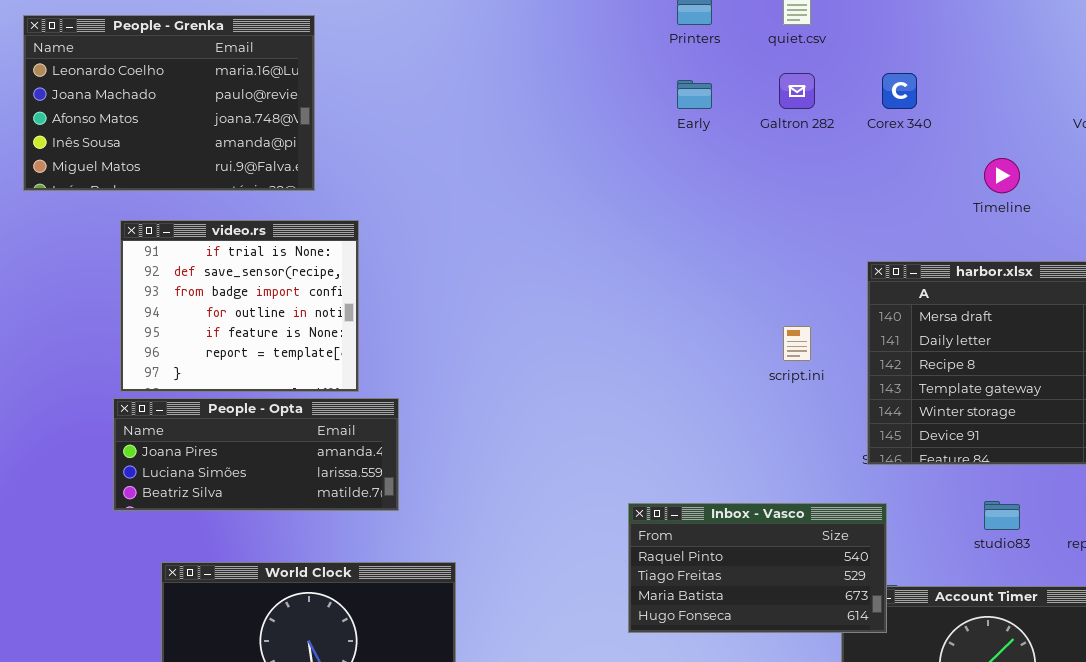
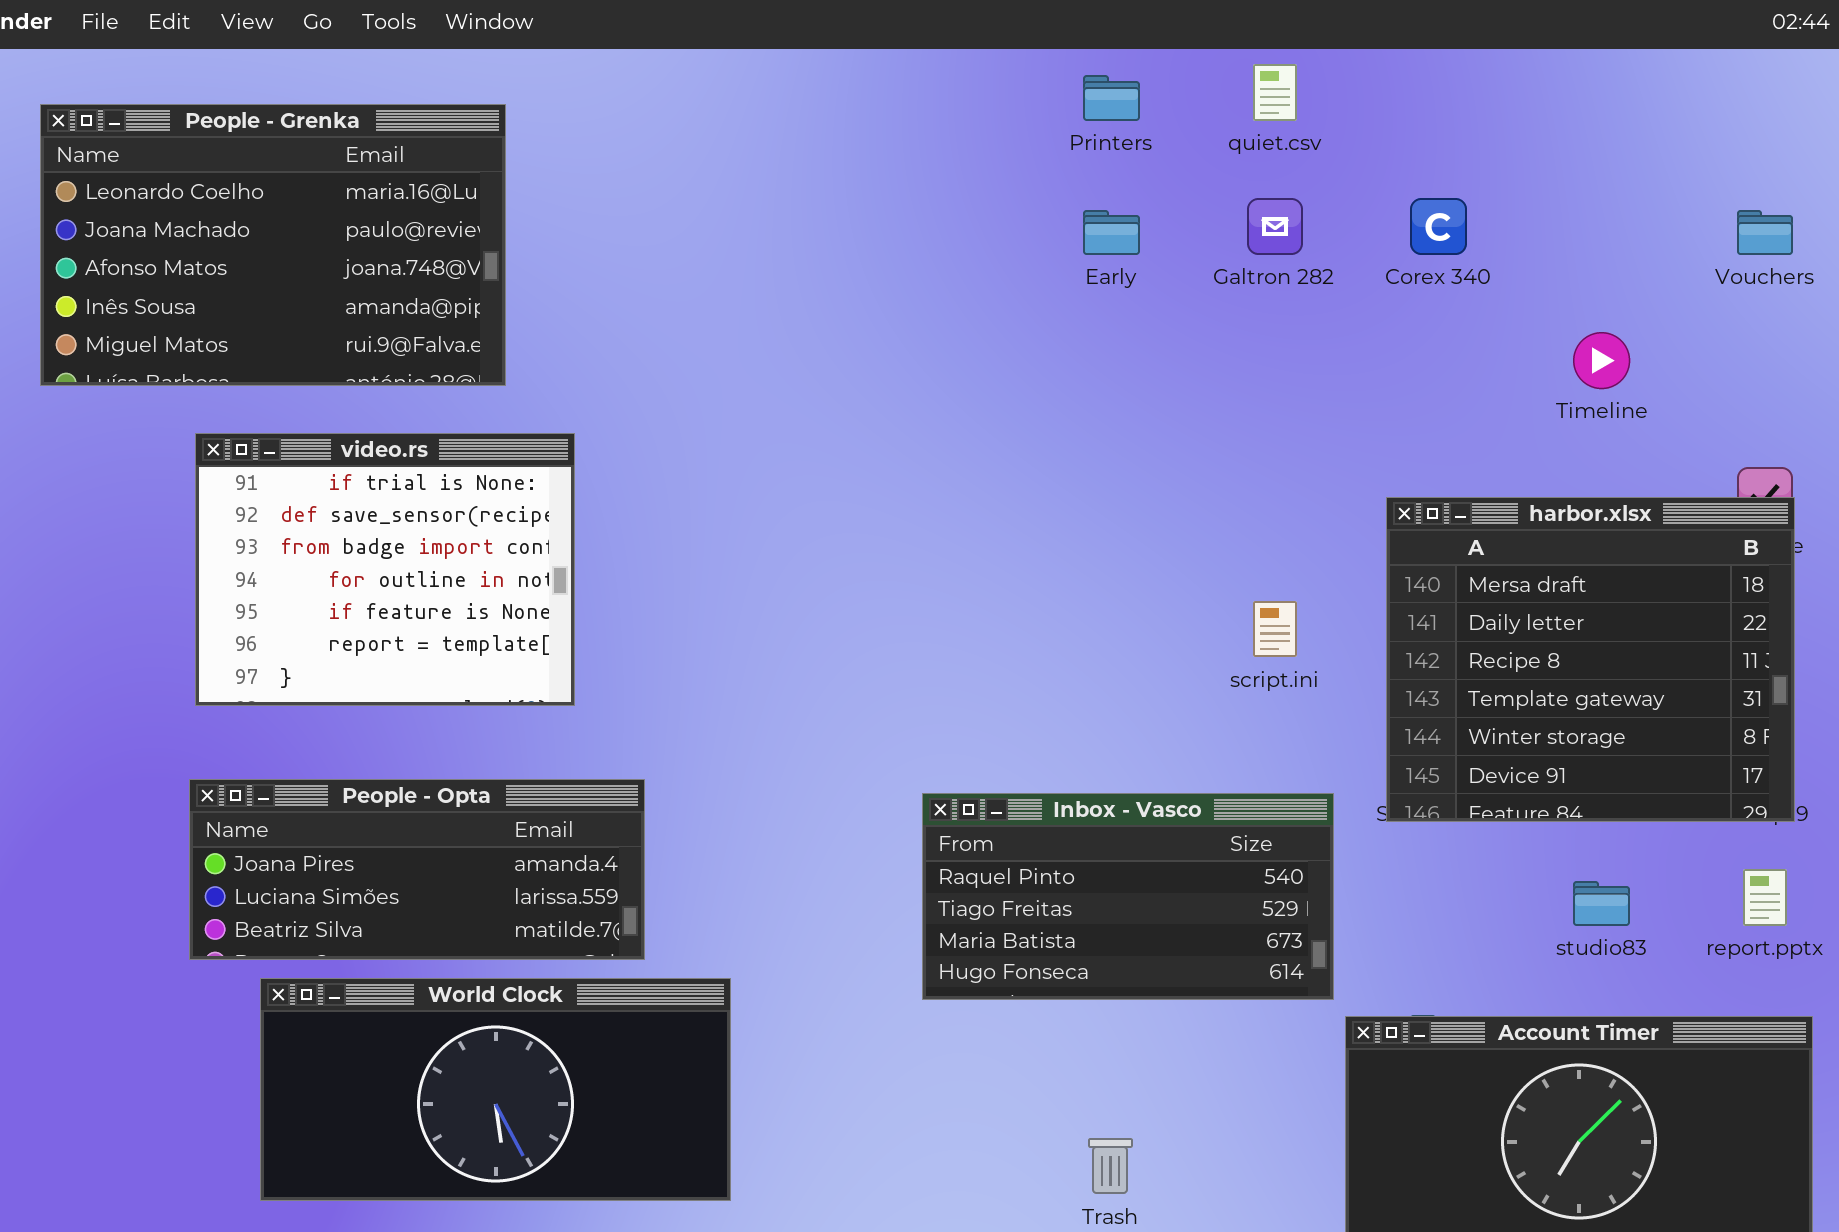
People - Opta: [113,398,399,511] -> [189,779,645,960], moved
Inbox - Vasco: [628,503,887,633] -> [922,793,1334,1000], moved

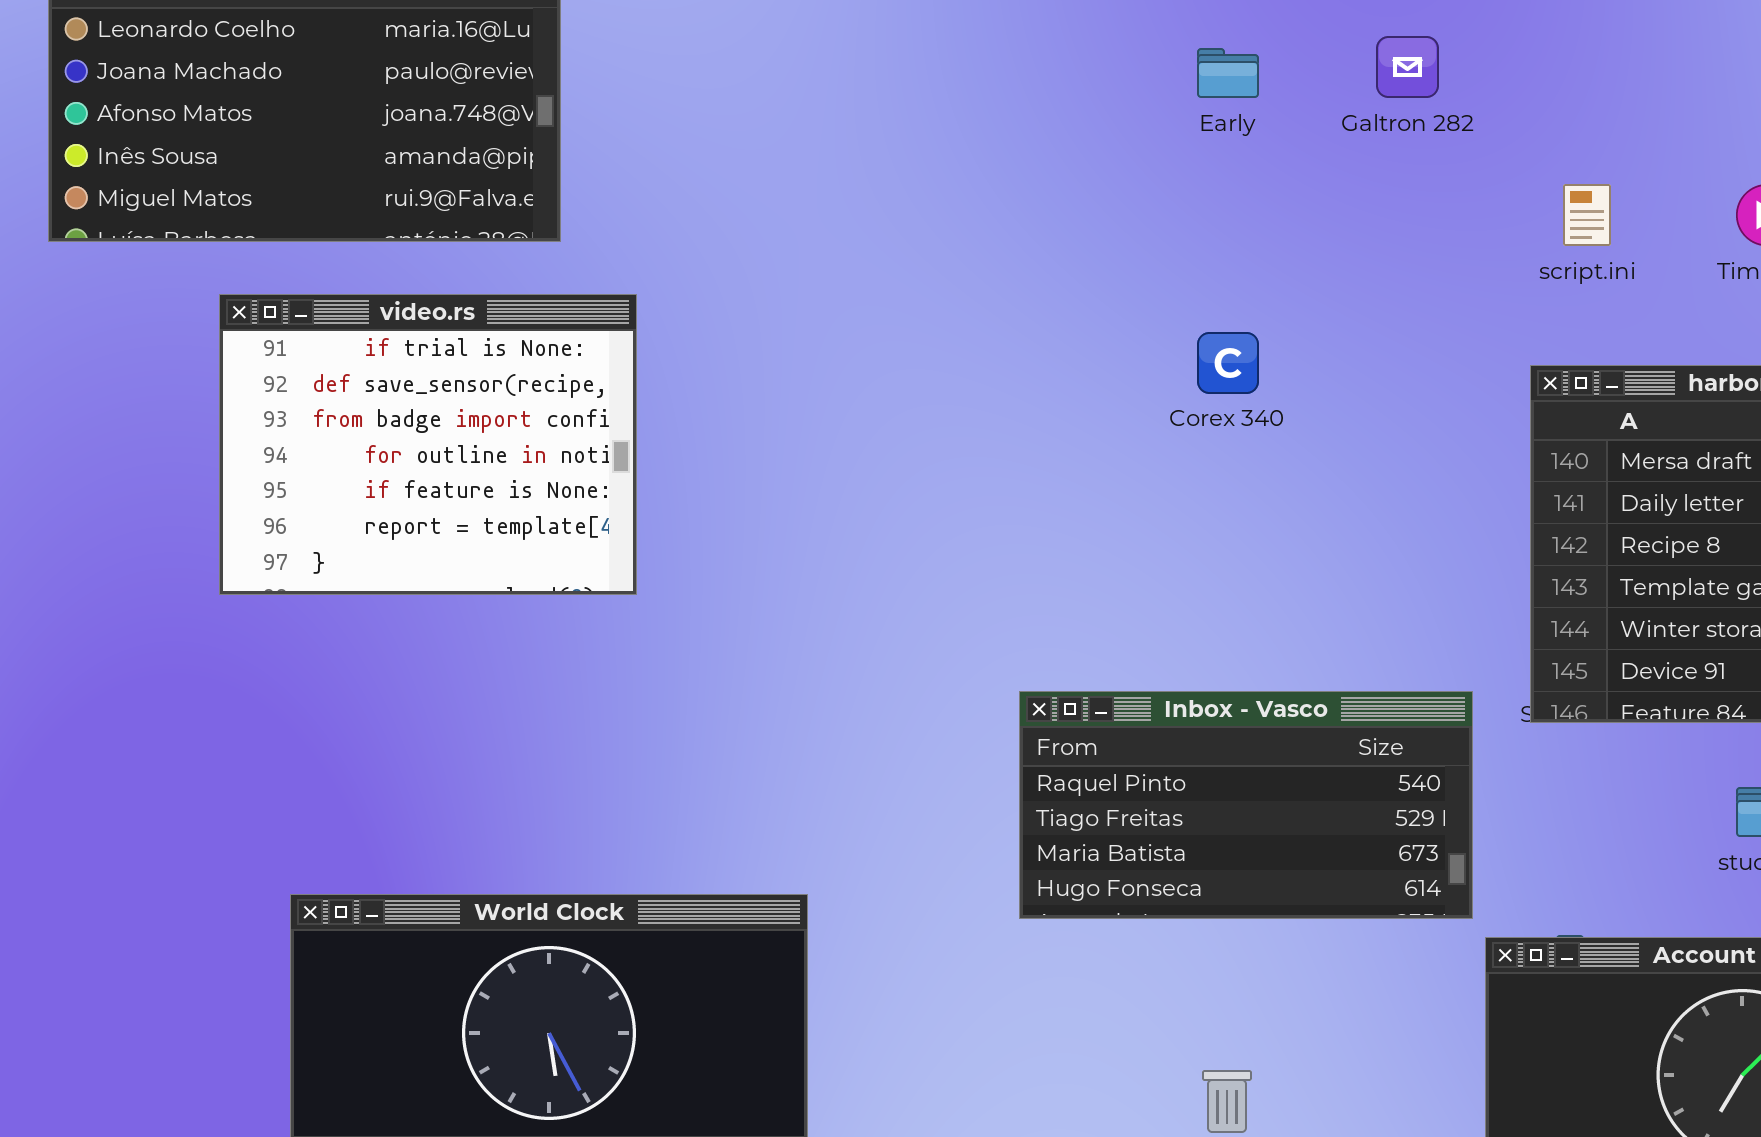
Corex 340: [1410,198,1467,255] -> [1197,332,1259,394], moved
script.ini: [1253,601,1297,657] -> [1563,184,1611,246], moved
People - Opta: [189,779,645,960] -> none, closed

